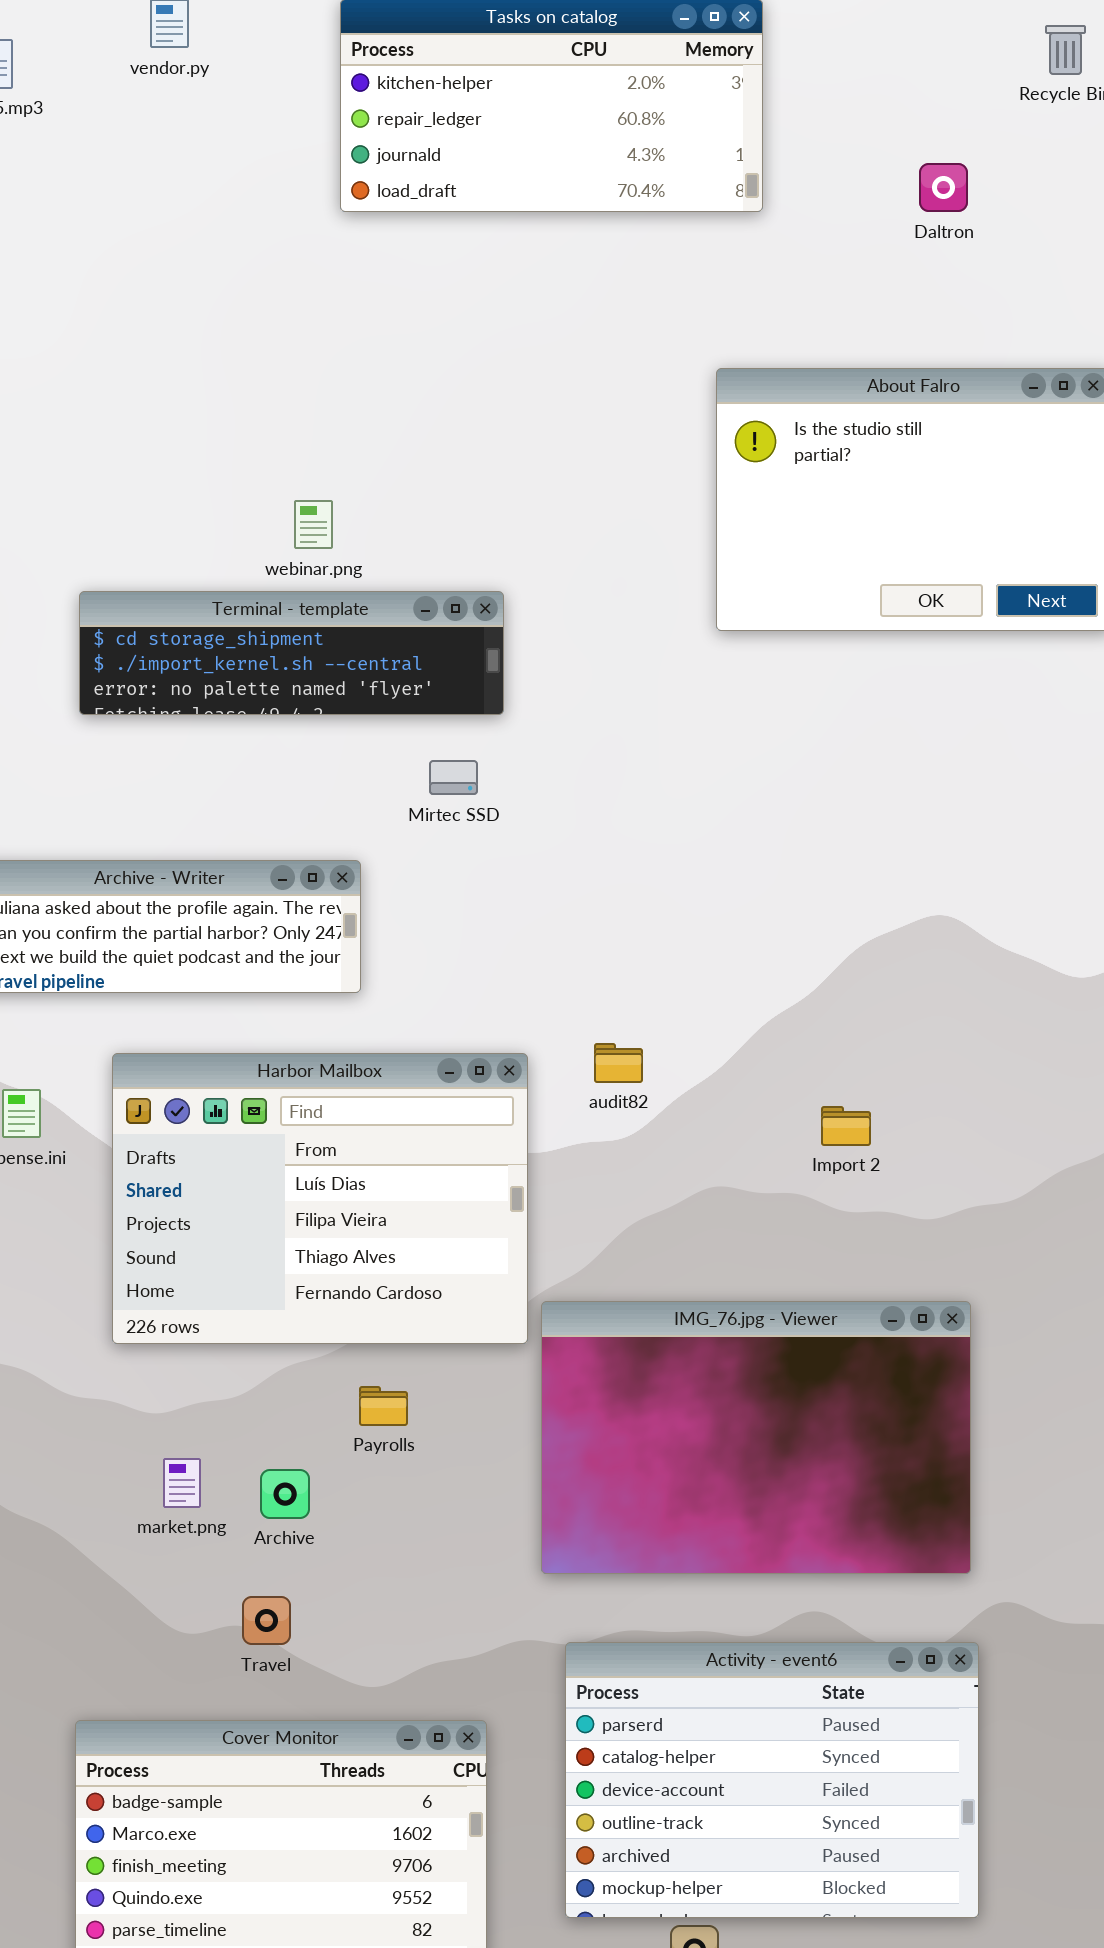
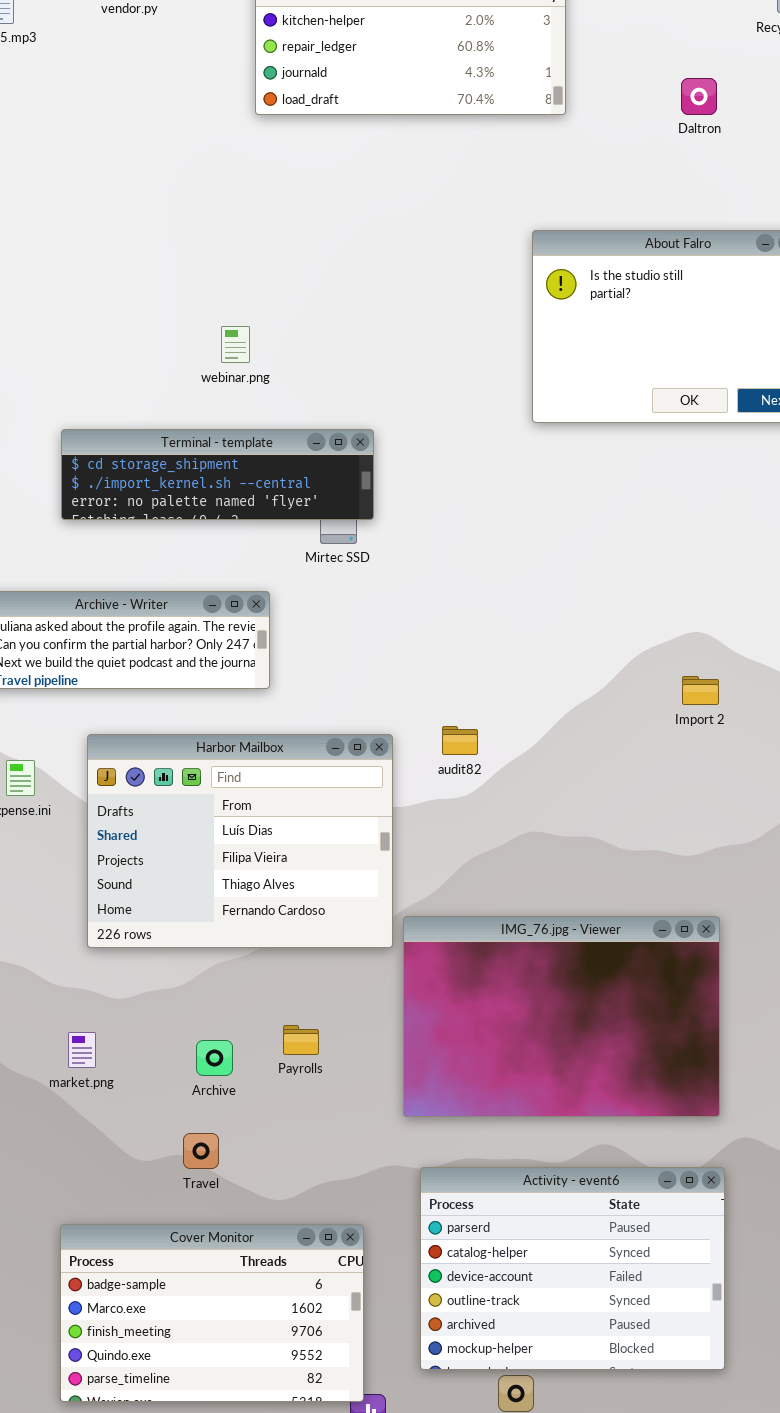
Terminal - template: [79,591,504,715] -> [61,429,374,520], moved
Import 2: [821,1106,871,1146] -> [682,676,719,705], moved
Payrolls: [359,1386,408,1426] -> [283,1025,319,1055], moved
market.png: [163,1458,201,1508] -> [68,1032,96,1068], moved

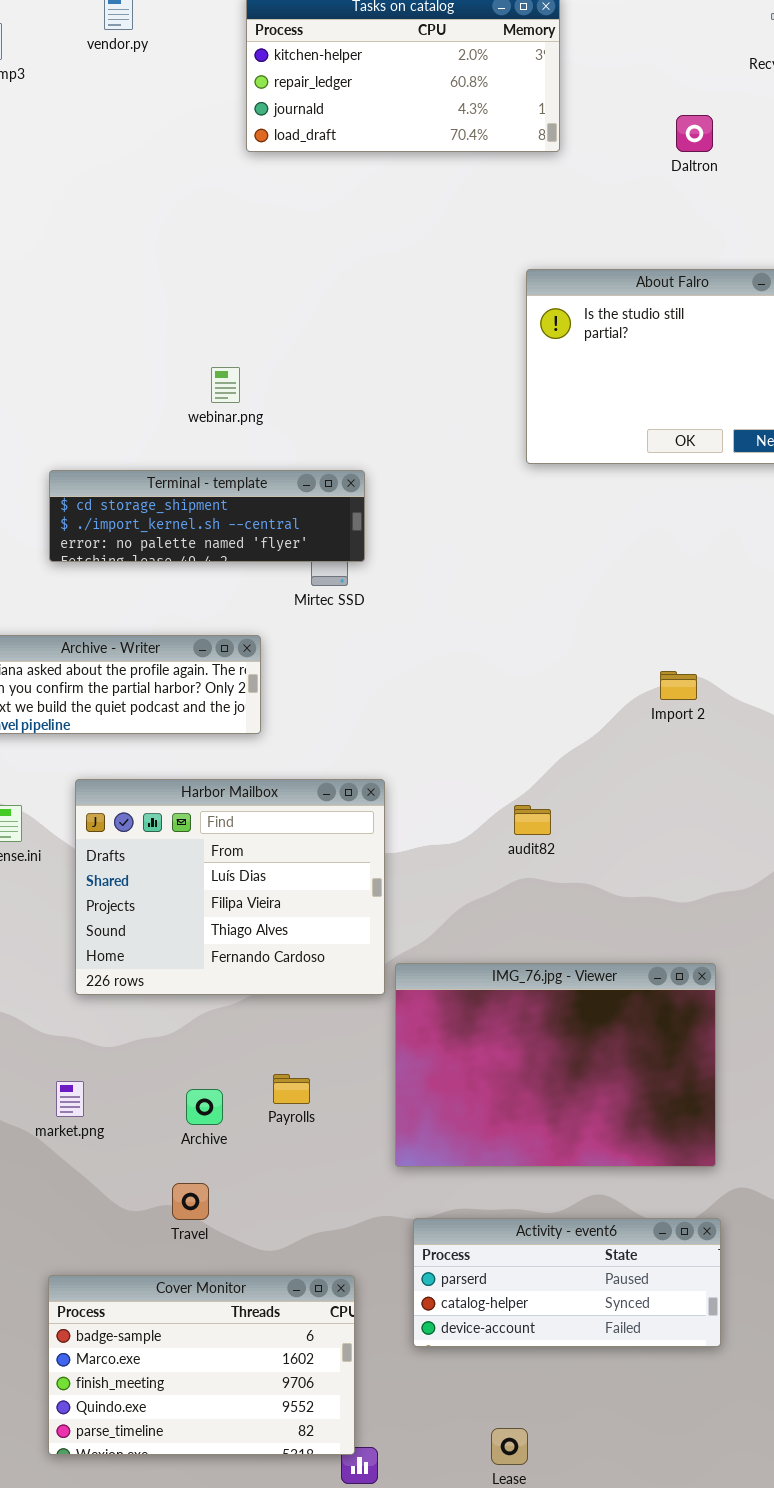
Import 2: [682,676,719,705] -> [660,671,697,700], moved
audit82: [442,726,478,755] -> [514,805,551,835], moved
Activity - event6: [420,1167,725,1370] -> [413,1218,721,1347], resized

